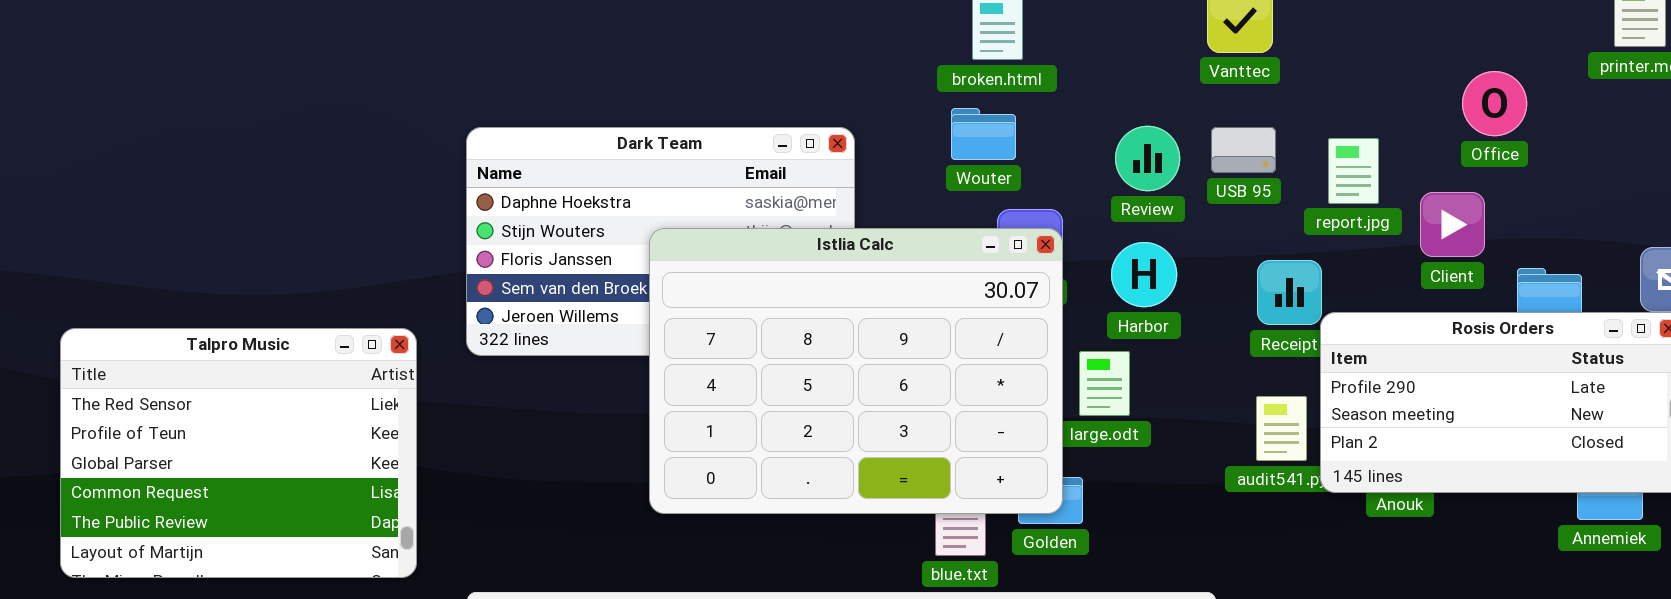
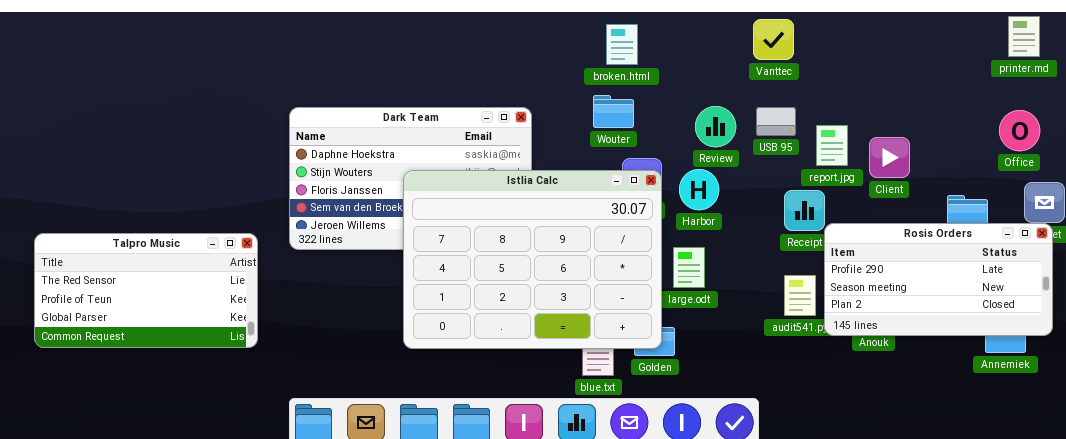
Office: [1462,71,1527,136] -> [999,110,1040,151], moved
report.jpg: [1328,138,1379,204] -> [816,125,848,166], moved
Client: [1420,192,1485,257] -> [869,137,910,178], moved
Harbor: [1111,242,1177,307] -> [679,169,719,210], moved
Talpro Music: [60,328,417,578] -> [34,233,258,348], resized

